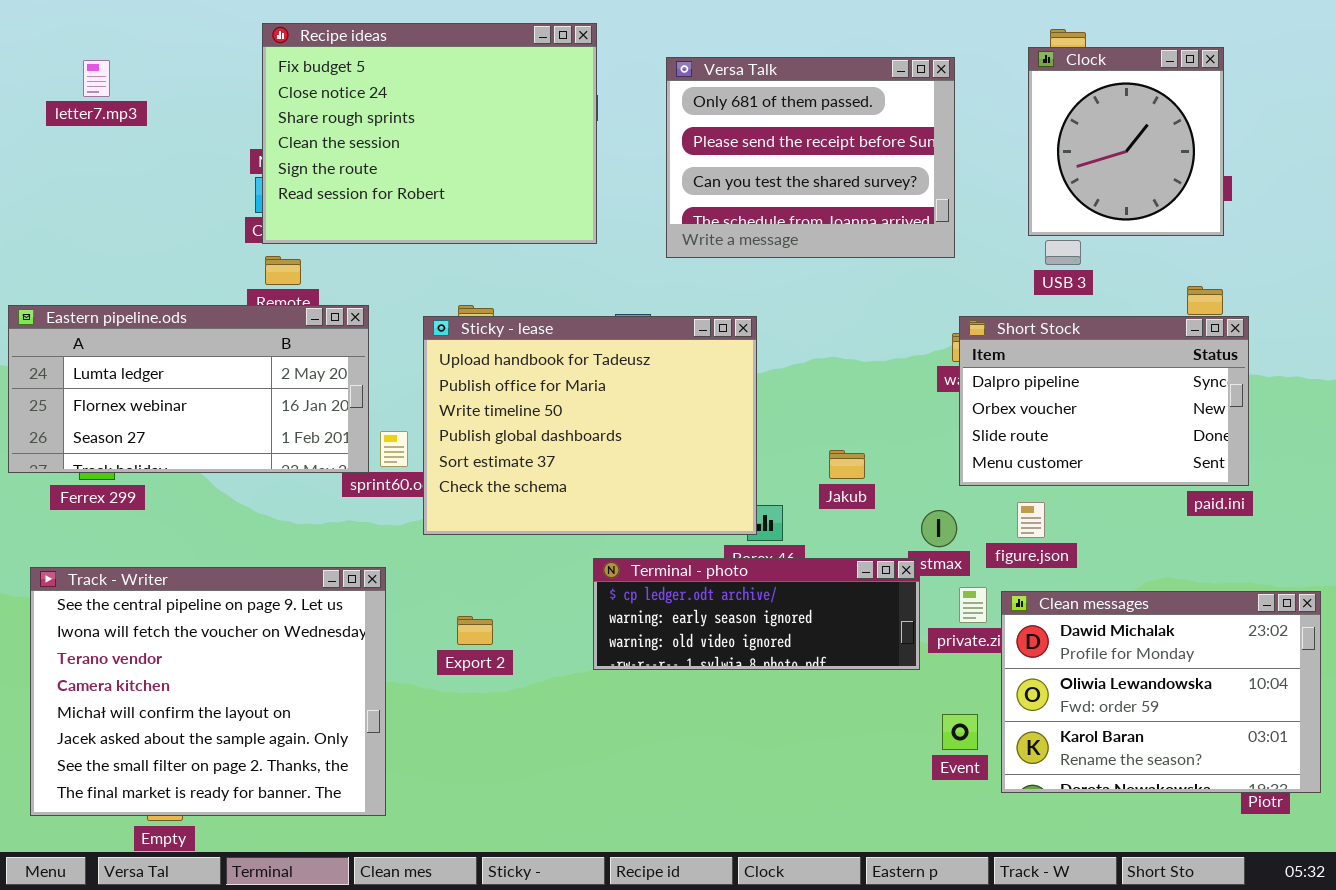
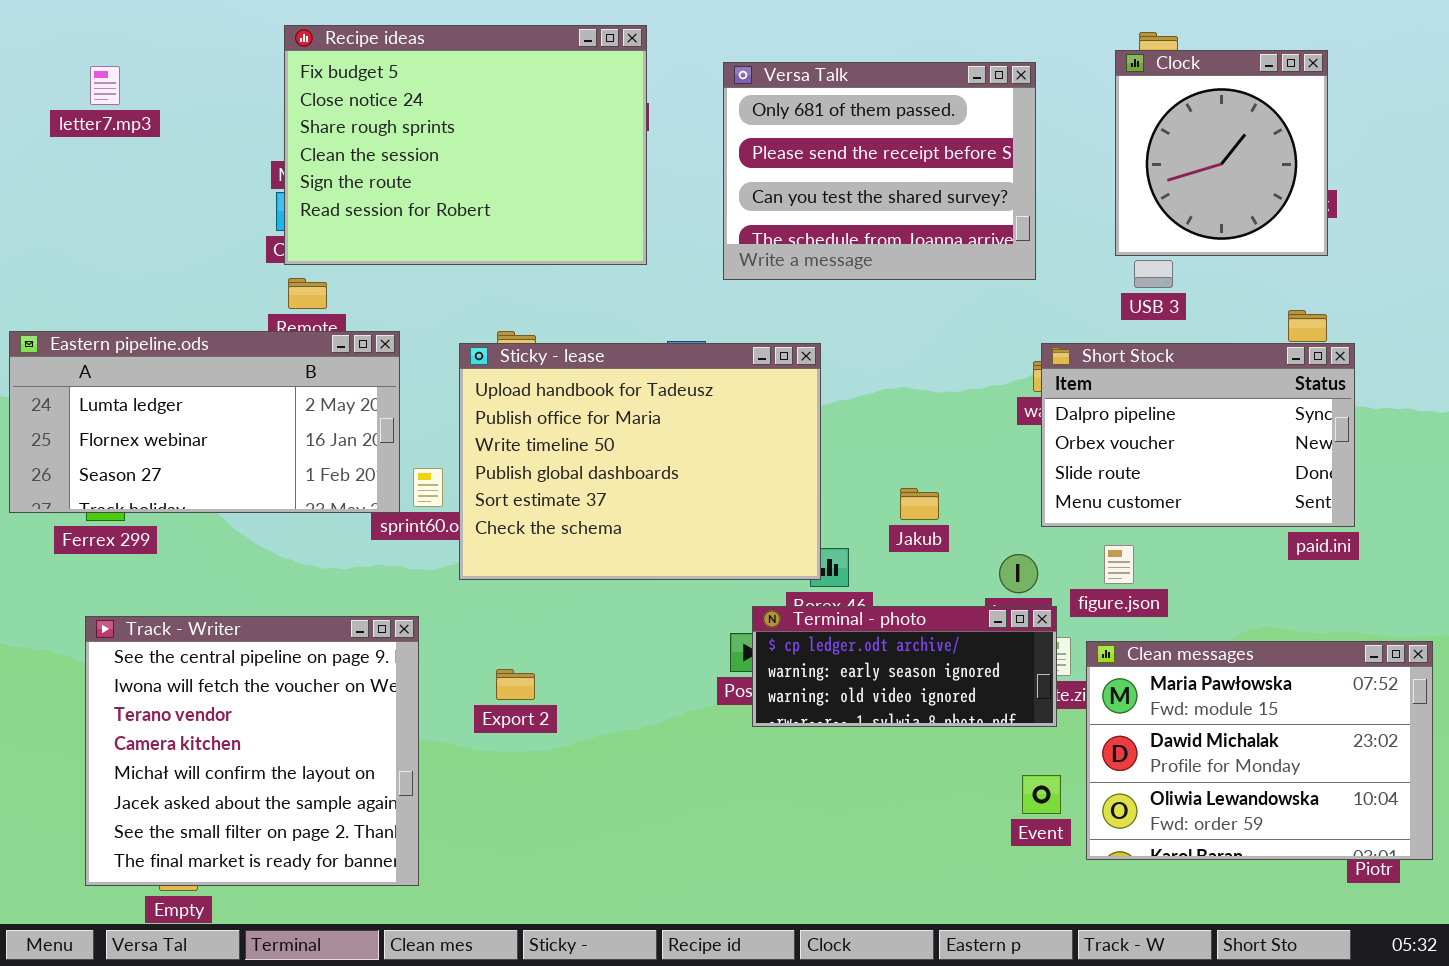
Terminal - photo: [593,558,920,670] -> [752,606,1057,727], moved, resized
Track - Writer: [30,567,386,816] -> [85,616,419,886], resized
Clean messages: [1001,591,1321,793] -> [1086,641,1433,860], scrolled up 1 row

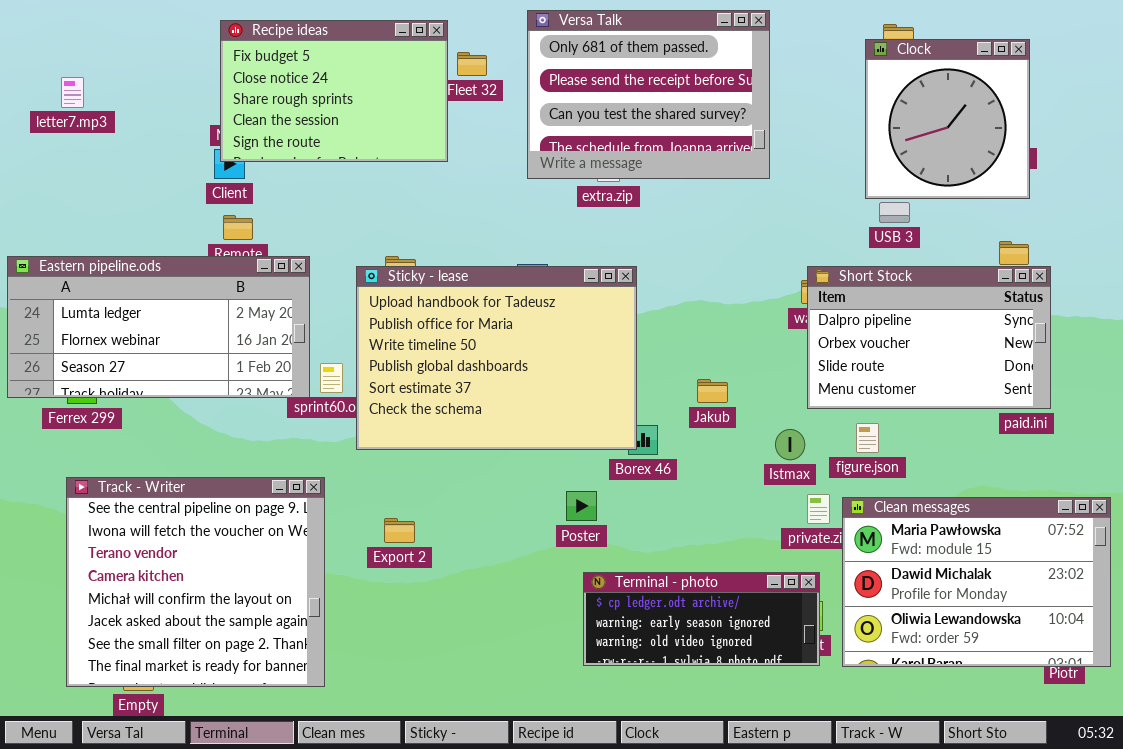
Recipe ideas: [284,25,647,265] -> [220,20,448,162], resized
Versa Talk: [723,62,1036,280] -> [527,10,770,179], moved
letter7.mp3: [90,66,120,105] -> [61,77,84,108], moved
Terminal - photo: [752,606,1057,727] -> [583,572,820,666], moved

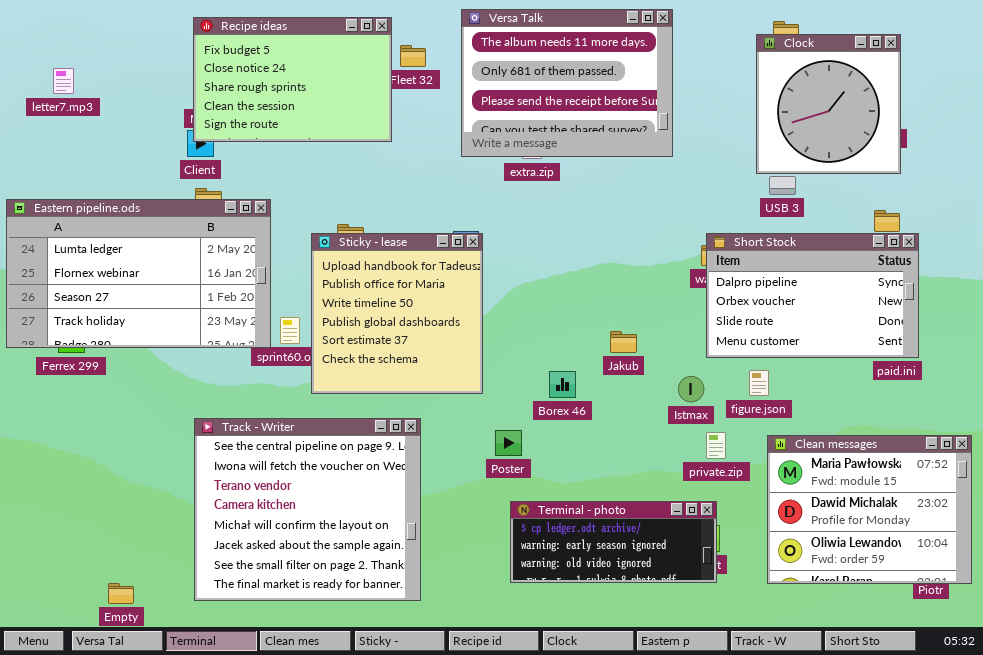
Versa Talk: [527,10,770,179] -> [461,9,673,157], scrolled up 1 row
Eastern pipeline.ods: [7,256,310,398] -> [6,199,271,348], resized
Sticky - lease: [356,266,637,450] -> [311,233,483,394], resized
Track - Writer: [66,477,325,687] -> [194,418,421,601], moved
Clean messages: [842,497,1111,667] -> [767,435,972,584], resized

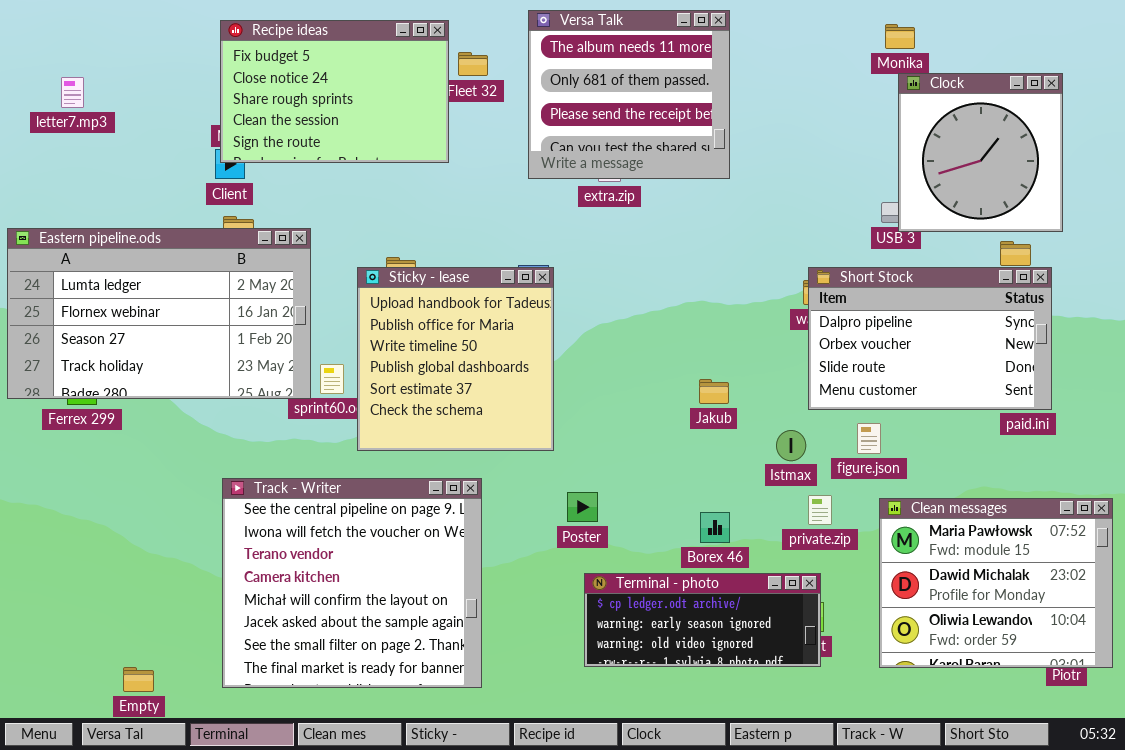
Versa Talk: [461,9,673,157] -> [528,10,730,179], resized
Clock: [756,34,901,174] -> [898,73,1063,232], moved
Borex 46: [549,371,576,398] -> [700,512,730,543], moved

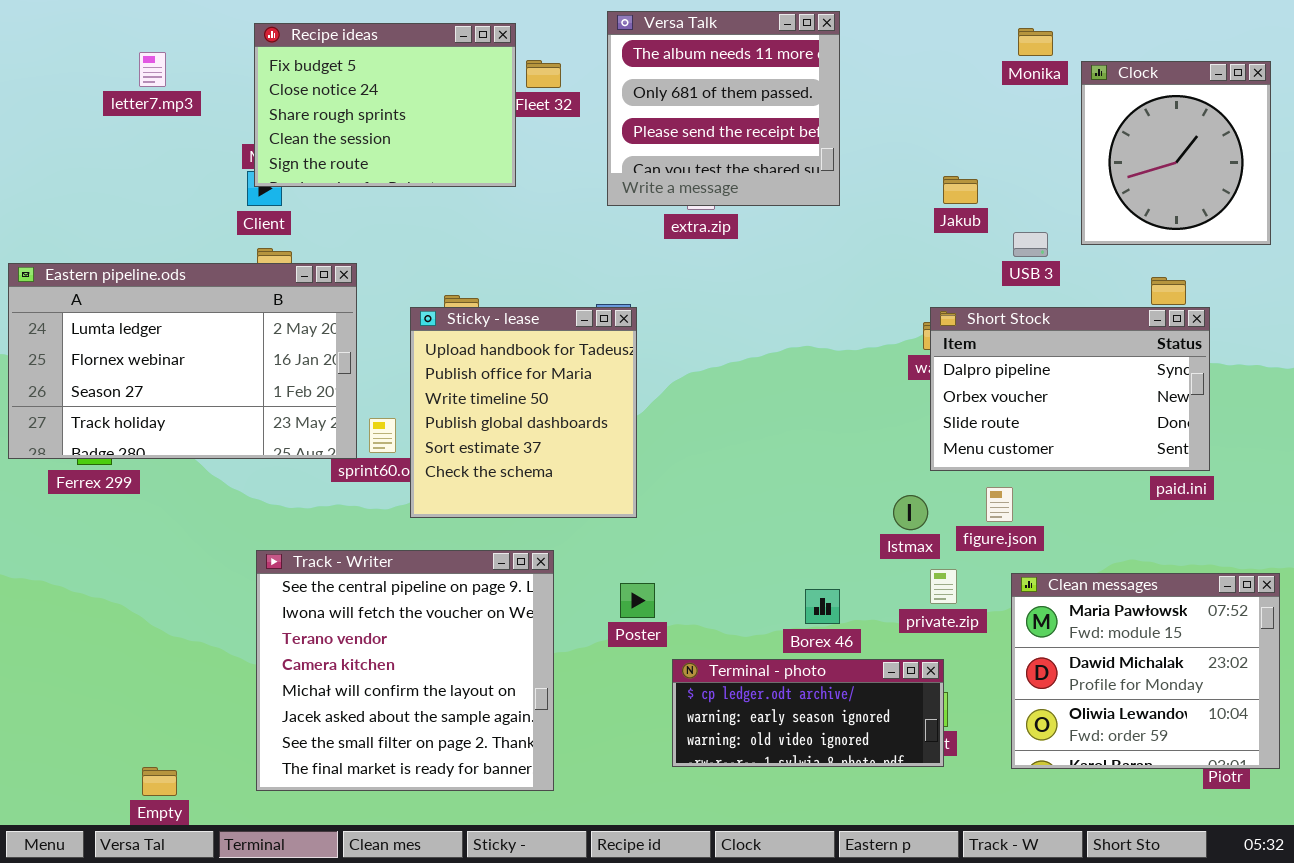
Clock: [898,73,1063,232] -> [1081,61,1271,245], moved
letter7.mp3: [61,77,84,108] -> [139,52,166,87], moved
Jakub: [699,379,729,404] -> [943,176,978,204], moved
Poster: [567,492,598,522] -> [620,583,655,618], moved

